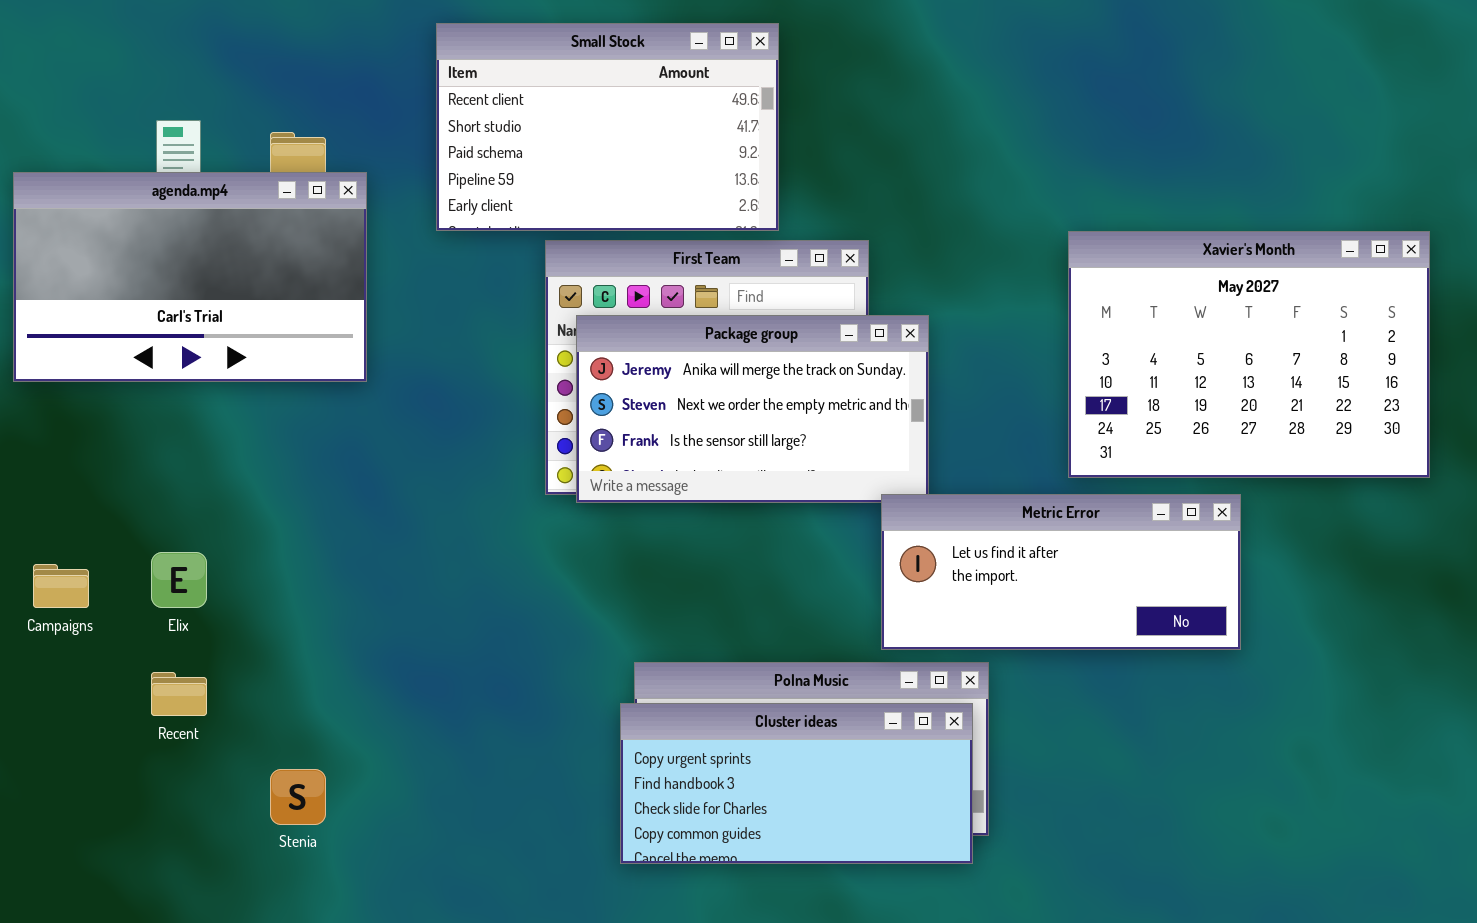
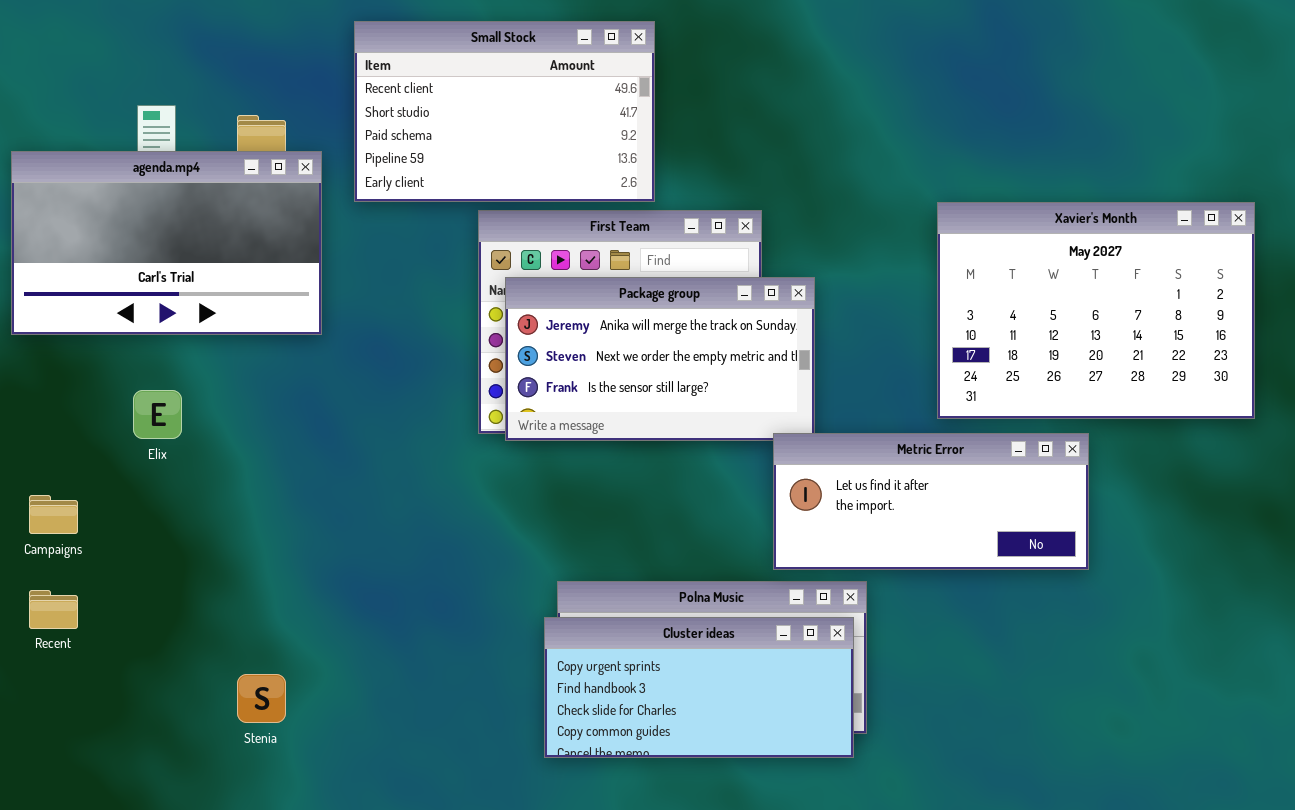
Small Stock: [436,23,779,231] -> [354,21,655,202], moved
Elix: [151,552,207,608] -> [133,390,182,439], moved
Recent: [151,672,207,716] -> [29,590,78,629], moved

